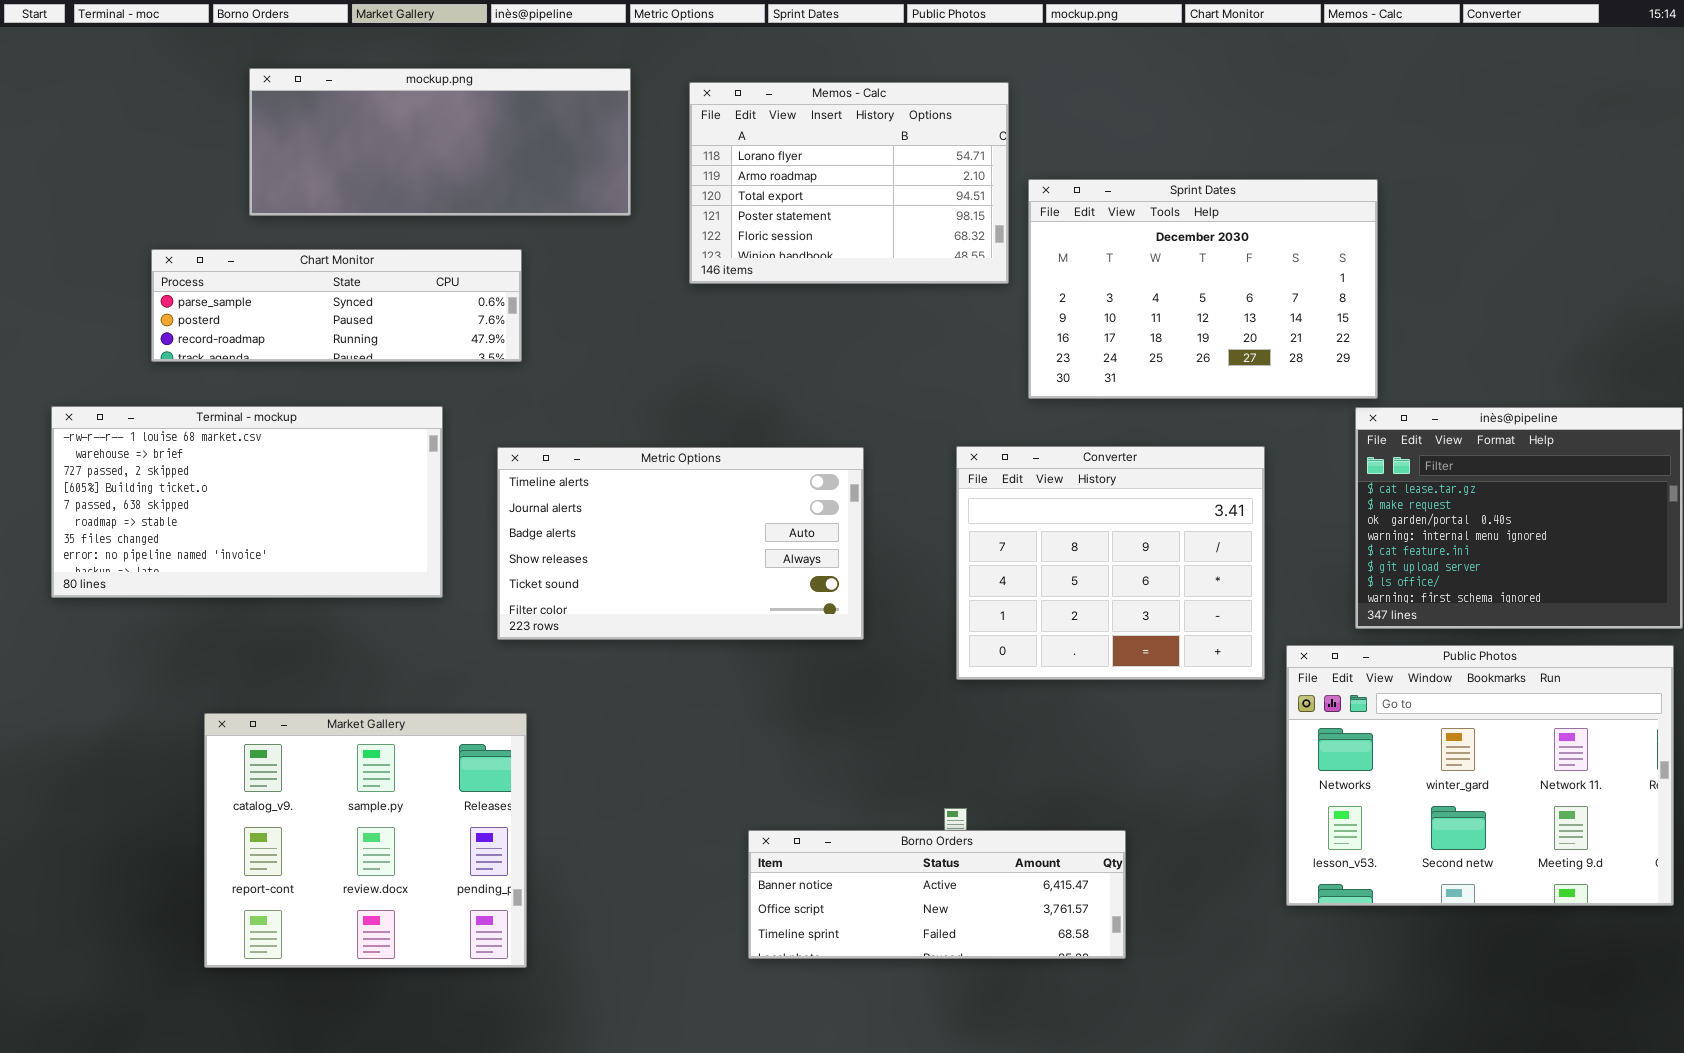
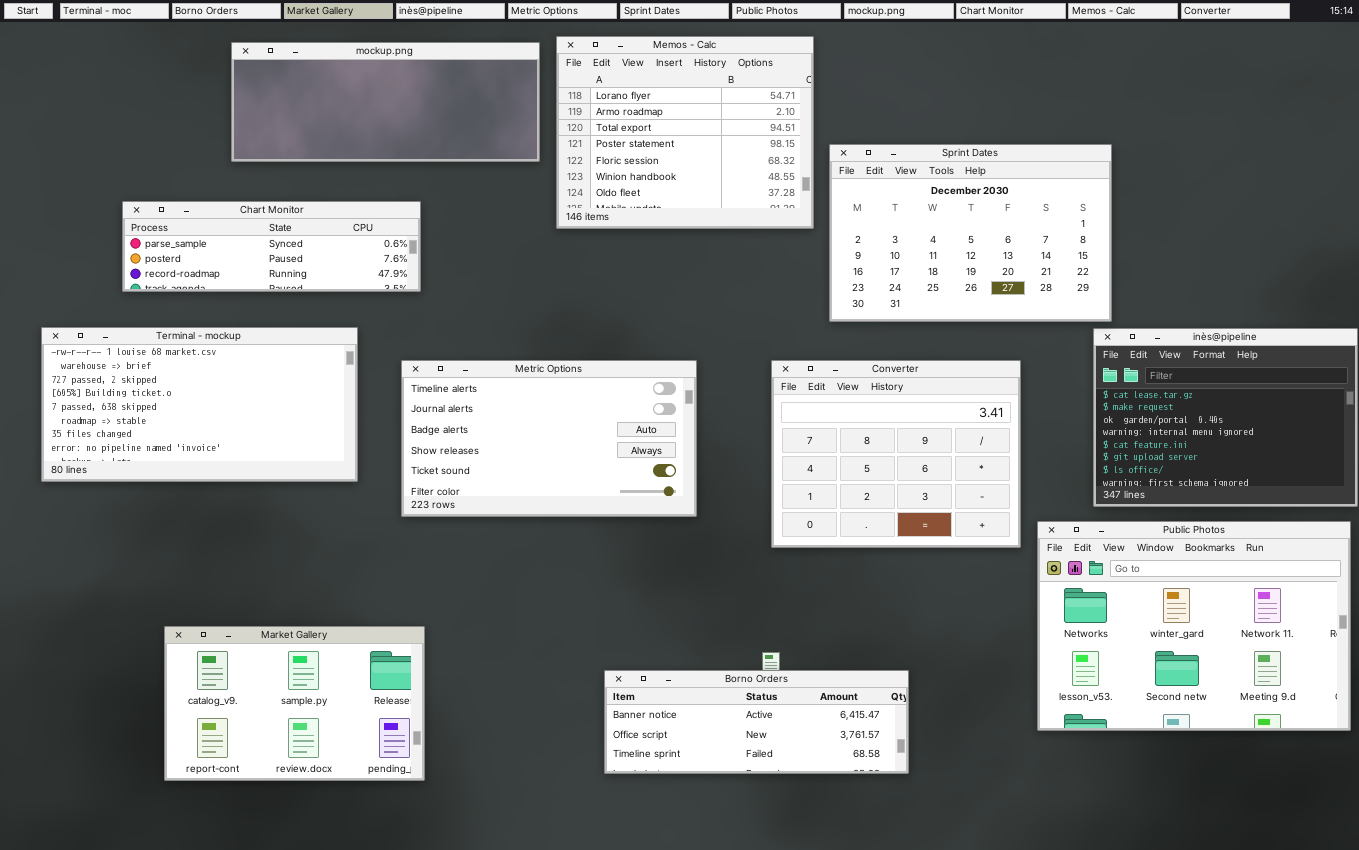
mockup.png: [249,68,631,216] -> [231,42,540,162], moved
Memos - Calc: [689,82,1009,284] -> [556,36,814,229], resized
Market Gallery: [204,713,527,968] -> [164,626,425,781], resized

